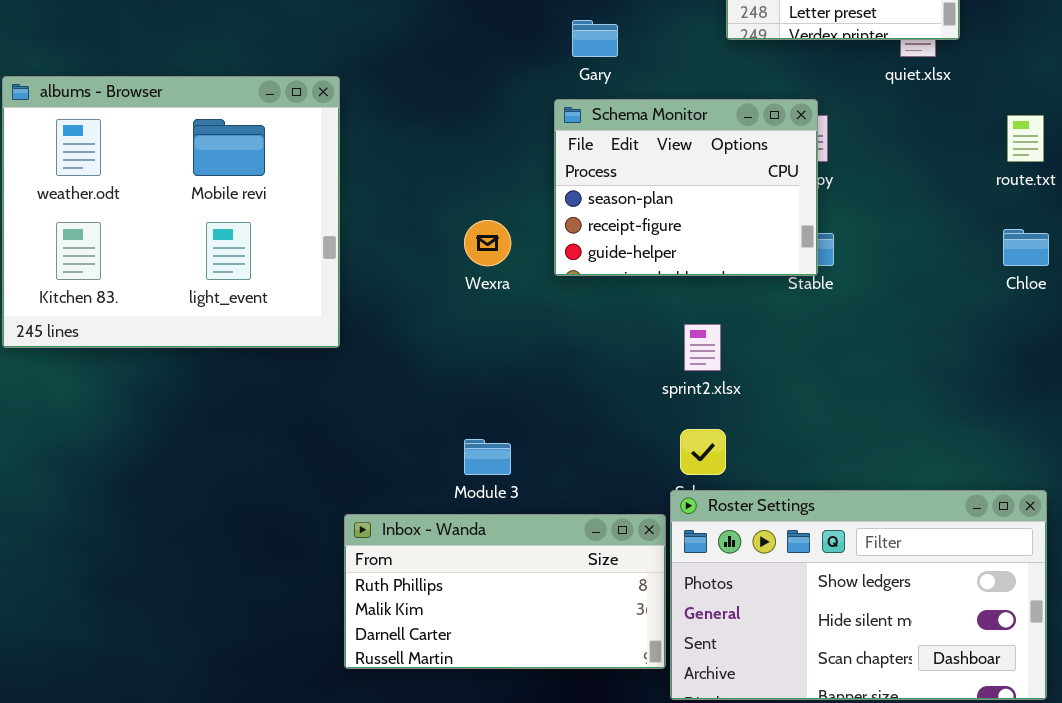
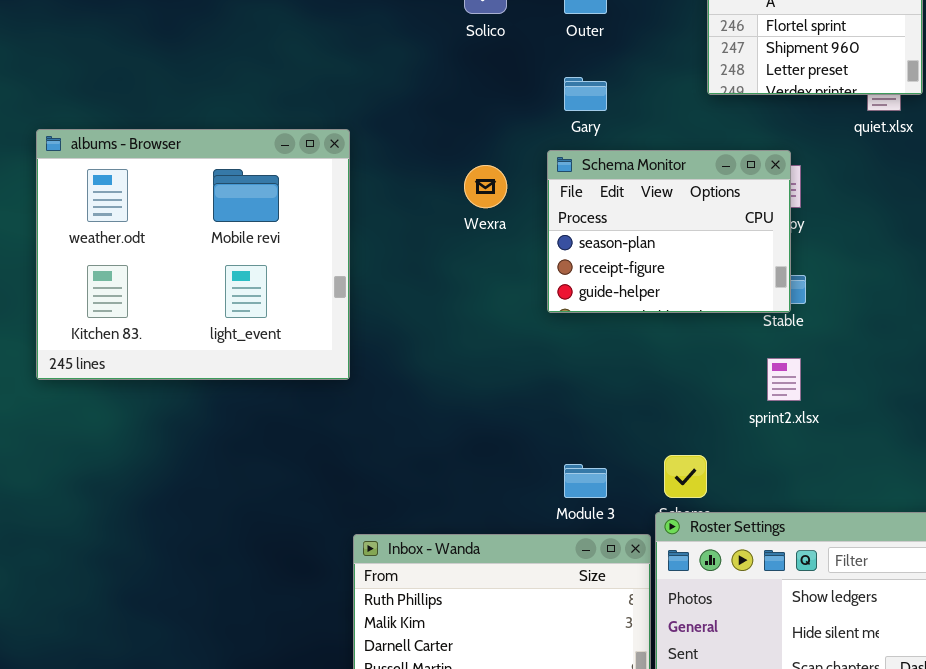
Wexra: [464,220,511,266] -> [464,165,507,208], moved
sprint2.xlsx: [684,324,721,371] -> [767,358,801,401], moved
Module 3: [464,439,511,475] -> [564,464,607,498], moved

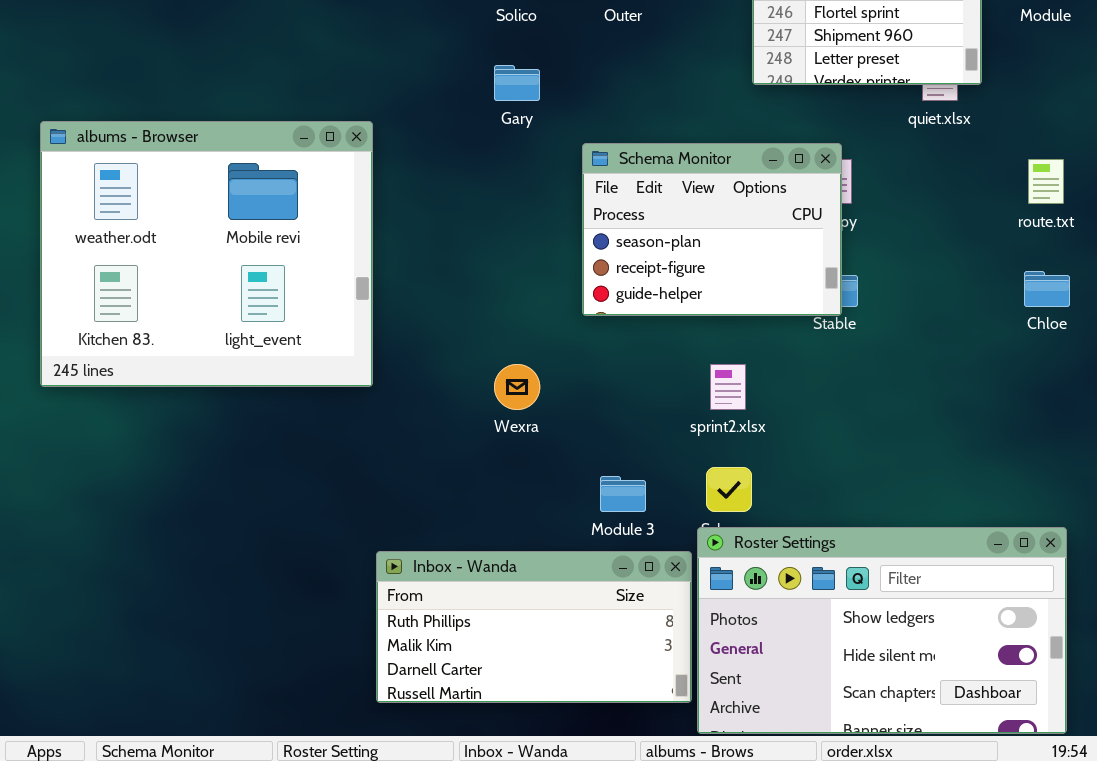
Gary: [564,77,607,111] -> [494,65,540,101], moved
Wexra: [464,165,507,208] -> [494,364,540,410], moved
sprint2.xlsx: [767,358,801,401] -> [710,364,746,410], moved

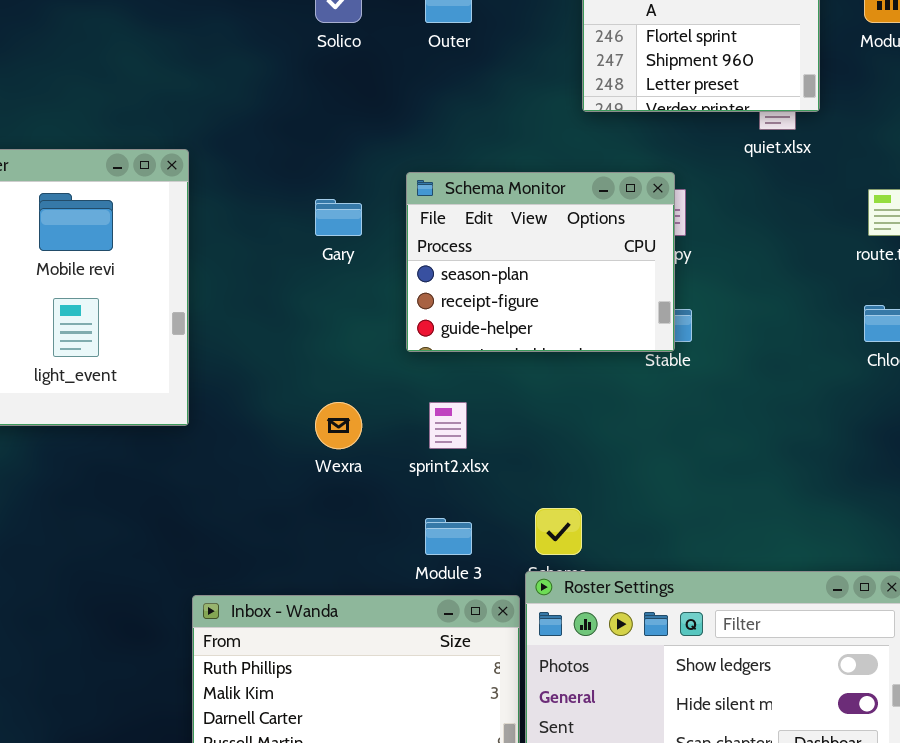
Gary: [494,65,540,101] -> [315,199,362,236], moved
sprint2.xlsx: [710,364,746,410] -> [429,402,467,449], moved

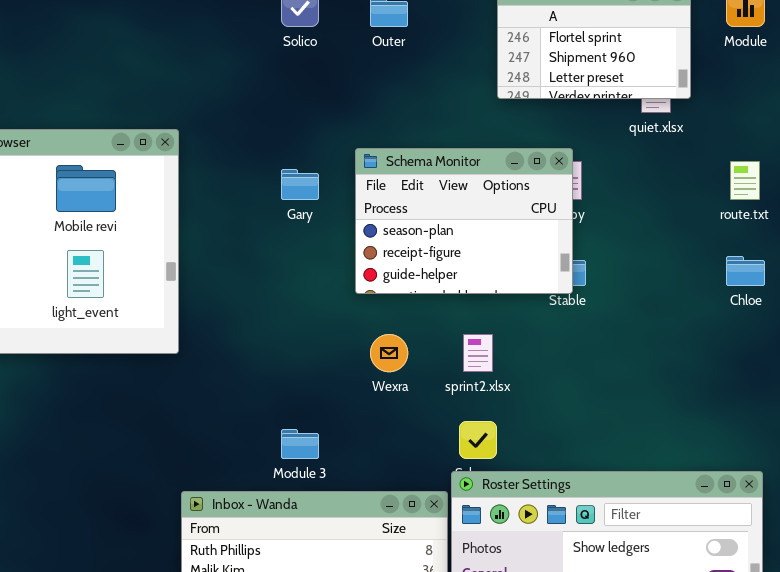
Wexra: [315,402,362,449] -> [370,334,408,372], moved
sprint2.xlsx: [429,402,467,449] -> [463,334,493,372], moved
Module 3: [425,518,472,555] -> [281,429,319,459], moved

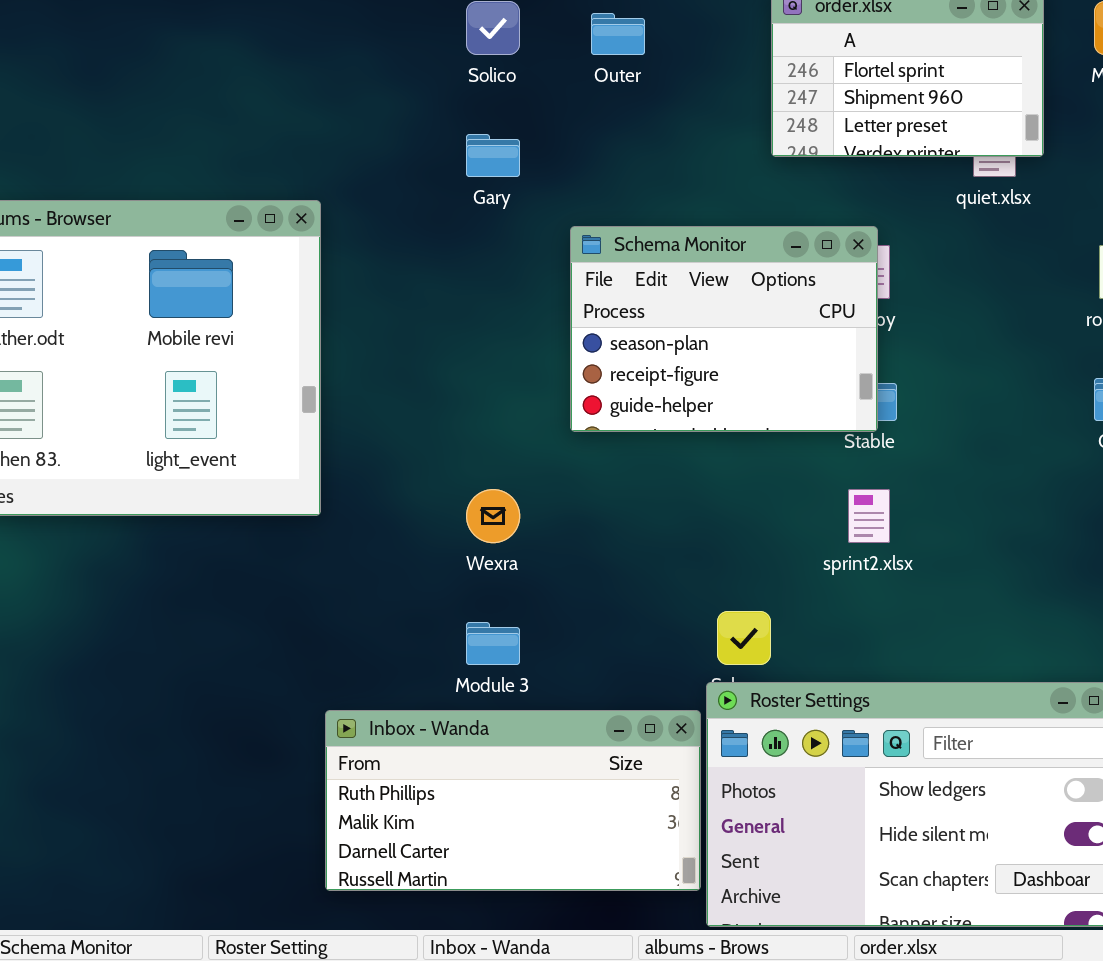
Gary: [281,169,319,200] -> [466,134,520,177], moved
Wexra: [370,334,408,372] -> [466,489,520,543], moved
sprint2.xlsx: [463,334,493,372] -> [848,489,890,543], moved

